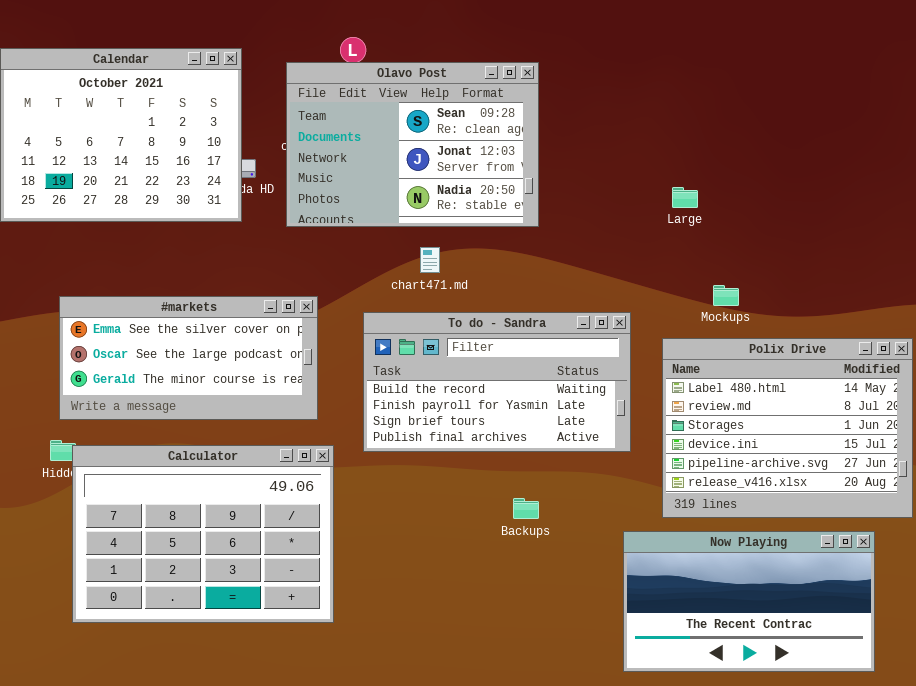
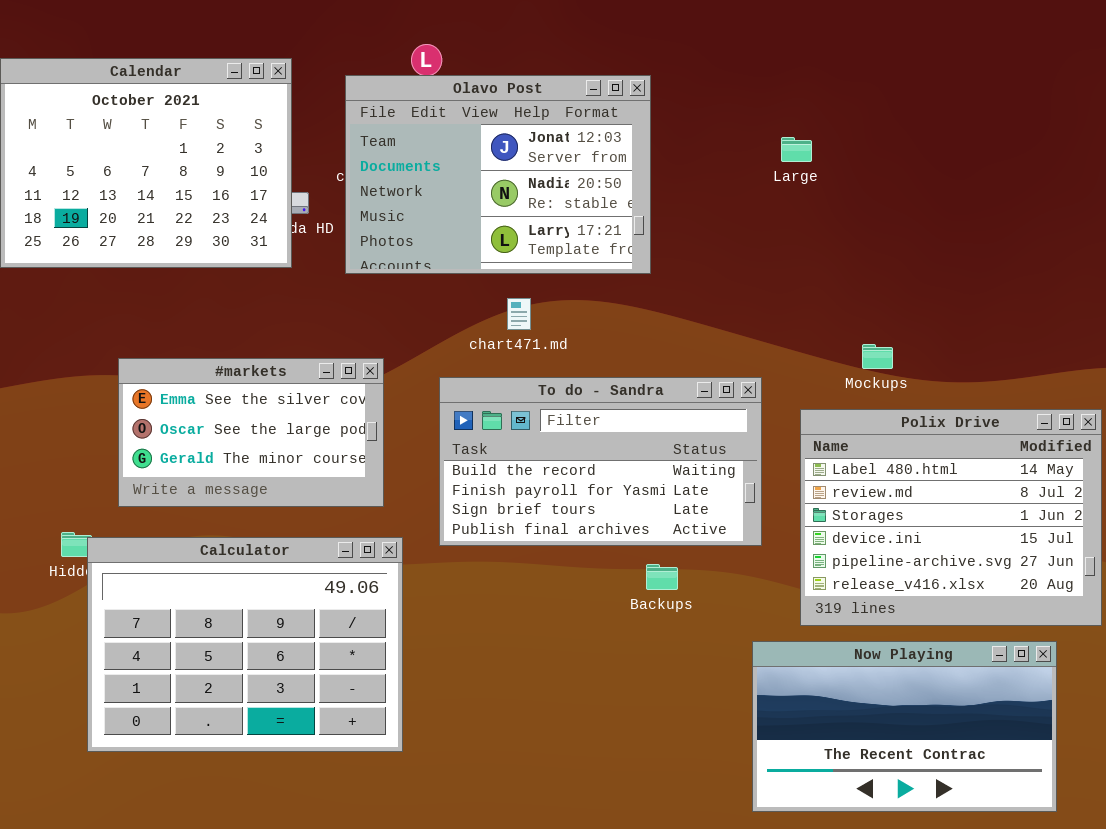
Olavo Post: [286,62,539,227] -> [345,75,651,274], scrolled down 1 row
Large: [672,187,698,208] -> [781,137,812,162], moved
#markets: [59,296,318,420] -> [118,358,384,507], resized
Backups: [513,498,539,519] -> [646,564,678,590], moved

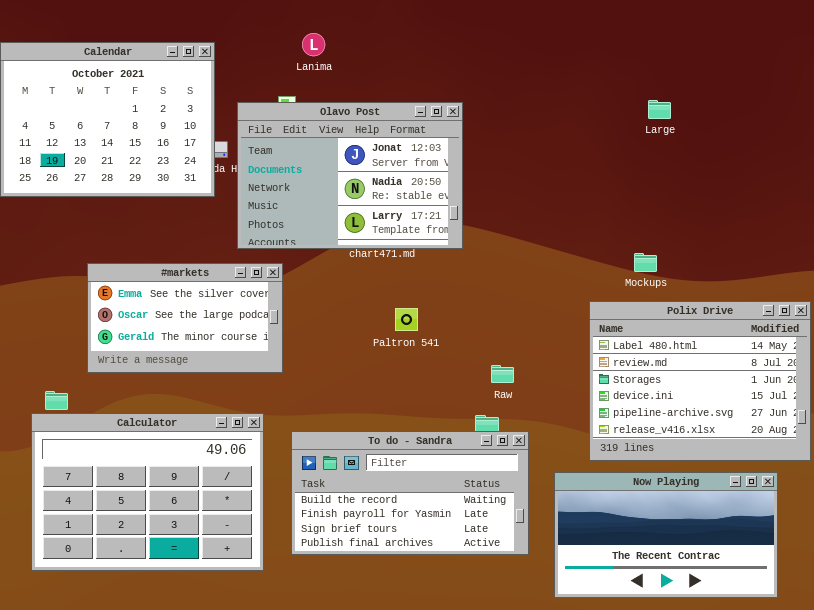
Olavo Post: [345,75,651,274] -> [237,102,463,249], moved
Large: [781,137,812,162] -> [648,100,671,119], moved
To do - Sandra: [439,377,762,546] -> [291,431,529,555], moved
Calculator: [87,537,403,752] -> [31,413,264,571], moved

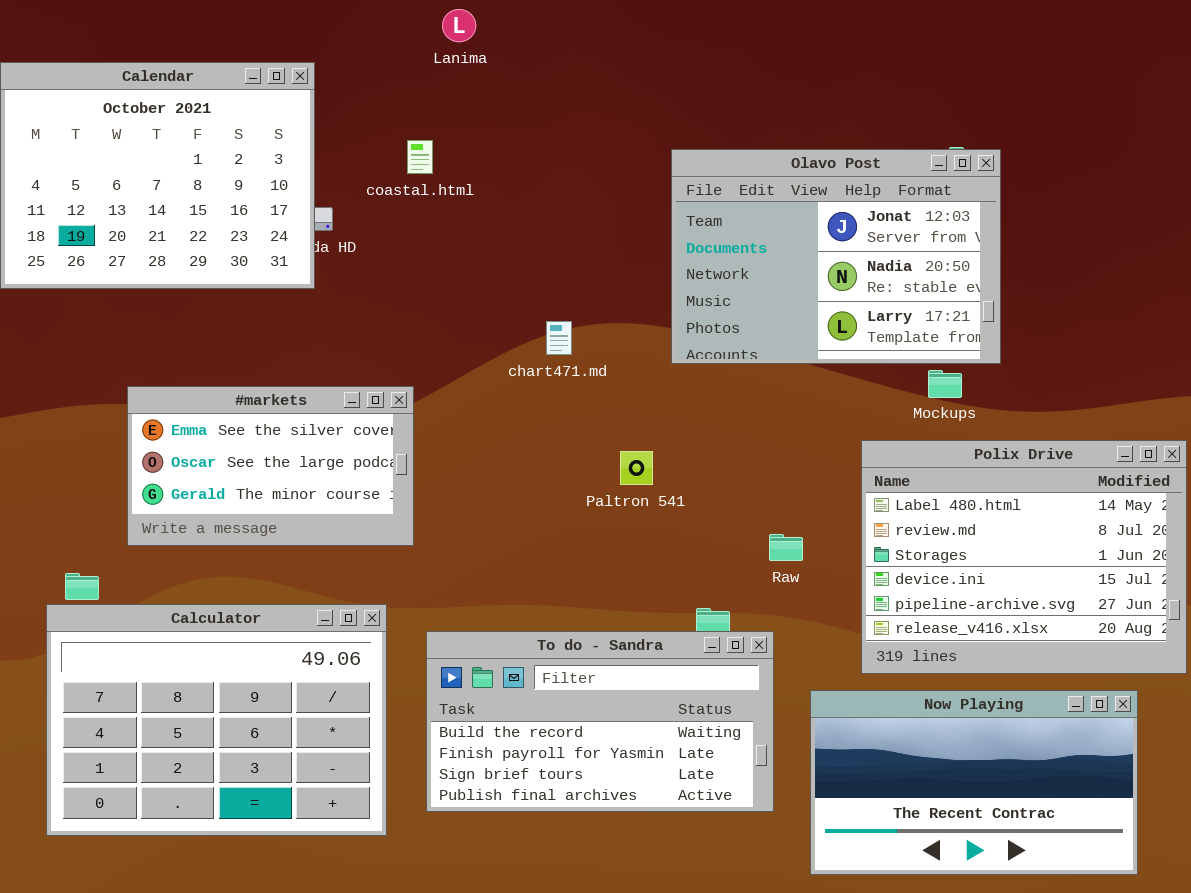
Lanima: [302,33,325,56] -> [442,9,476,42], moved
Olavo Post: [237,102,463,249] -> [671,149,1001,364], moved
Paltron 541: [395,308,418,331] -> [620,451,653,485], moved
Raw: [491,365,514,383] -> [769,534,803,561], moved

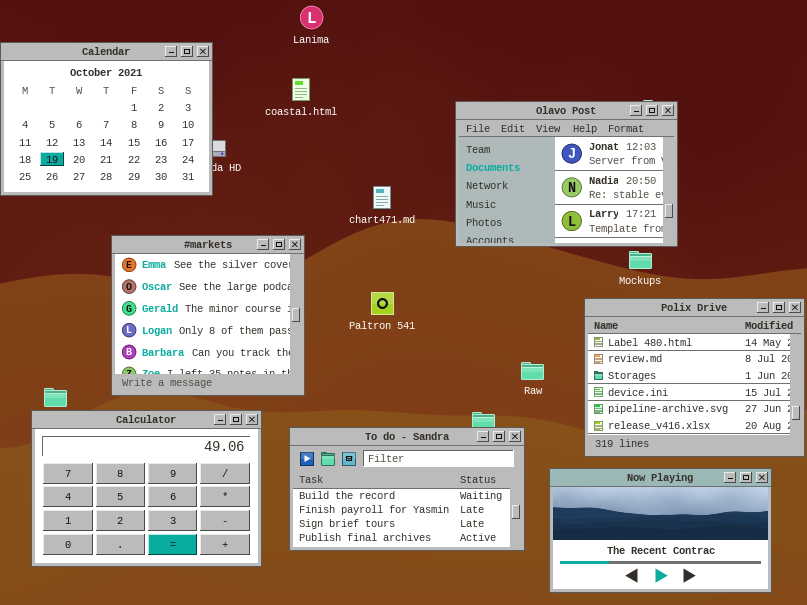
coastal.html: [407,140,433,174] -> [292,78,310,101], moved
chart471.md: [546,321,572,355] -> [373,186,391,209], moved
#markets: [127,386,414,546] -> [111,235,305,396], moved, resized
Paltron 541: [620,451,653,485] -> [371,292,394,315], moved

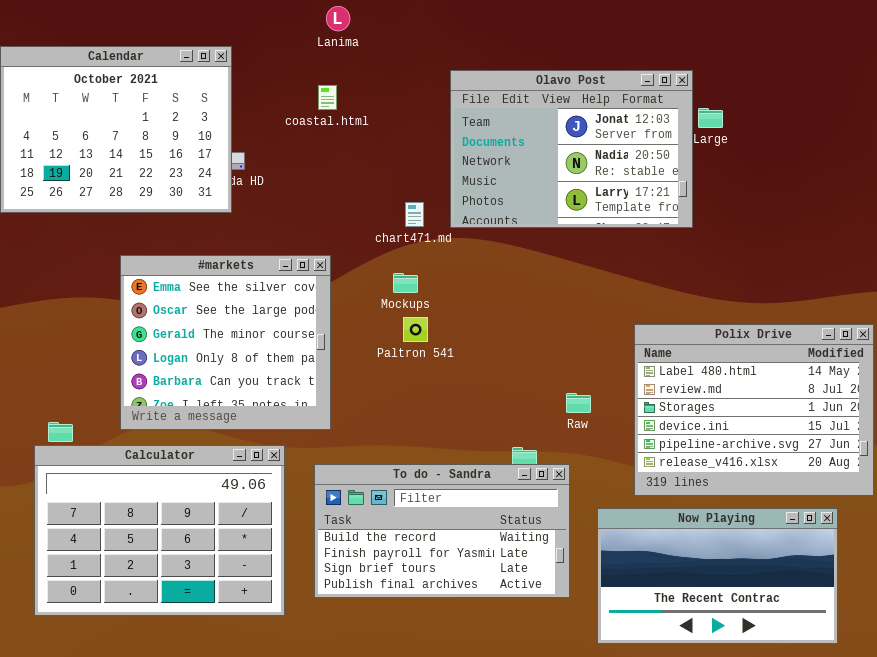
Olavo Post: [455,101,678,247] -> [450,70,693,228], moved
Mockups: [629,251,652,269] -> [393,273,418,293], moved

